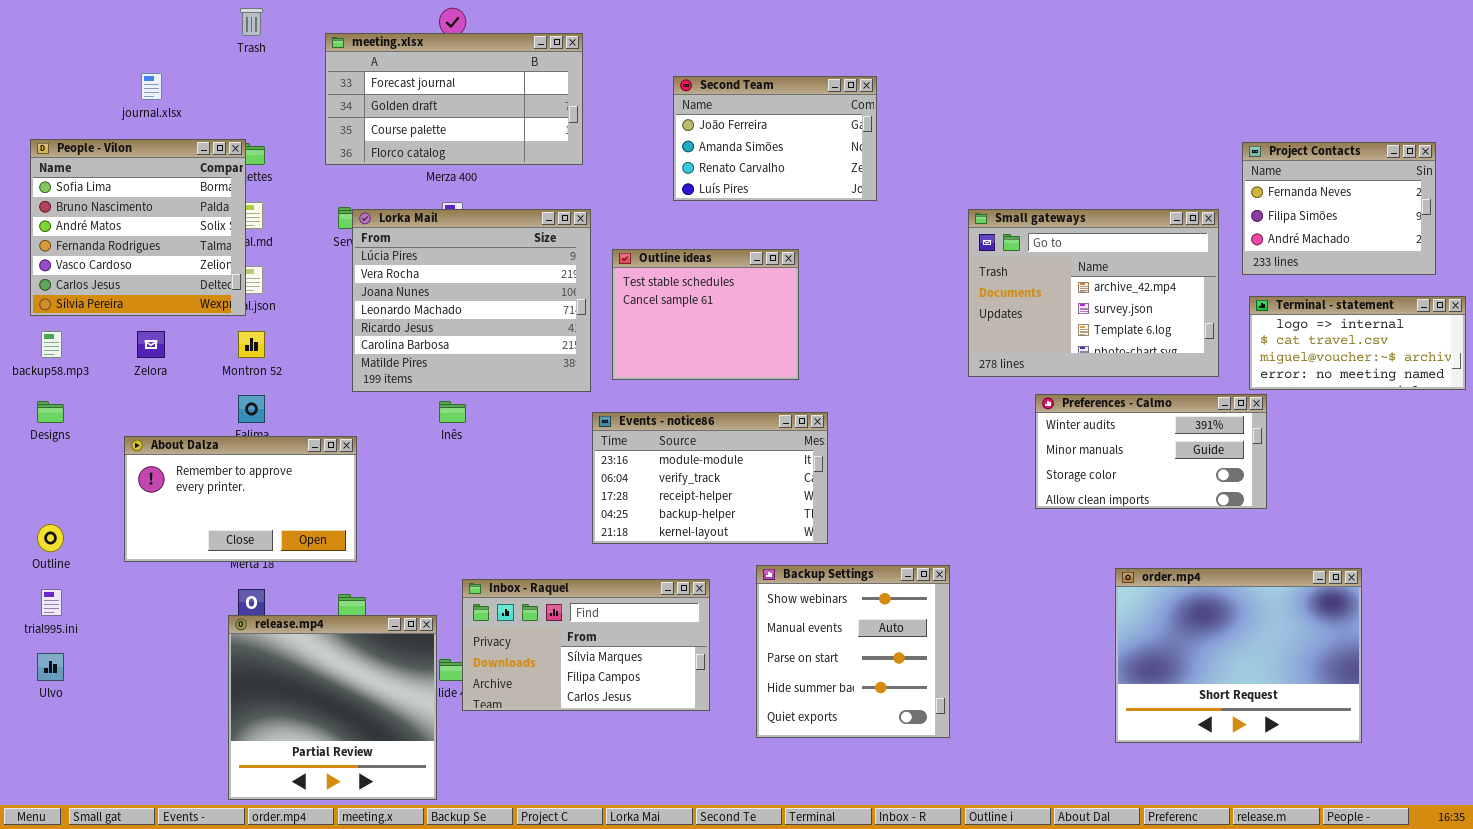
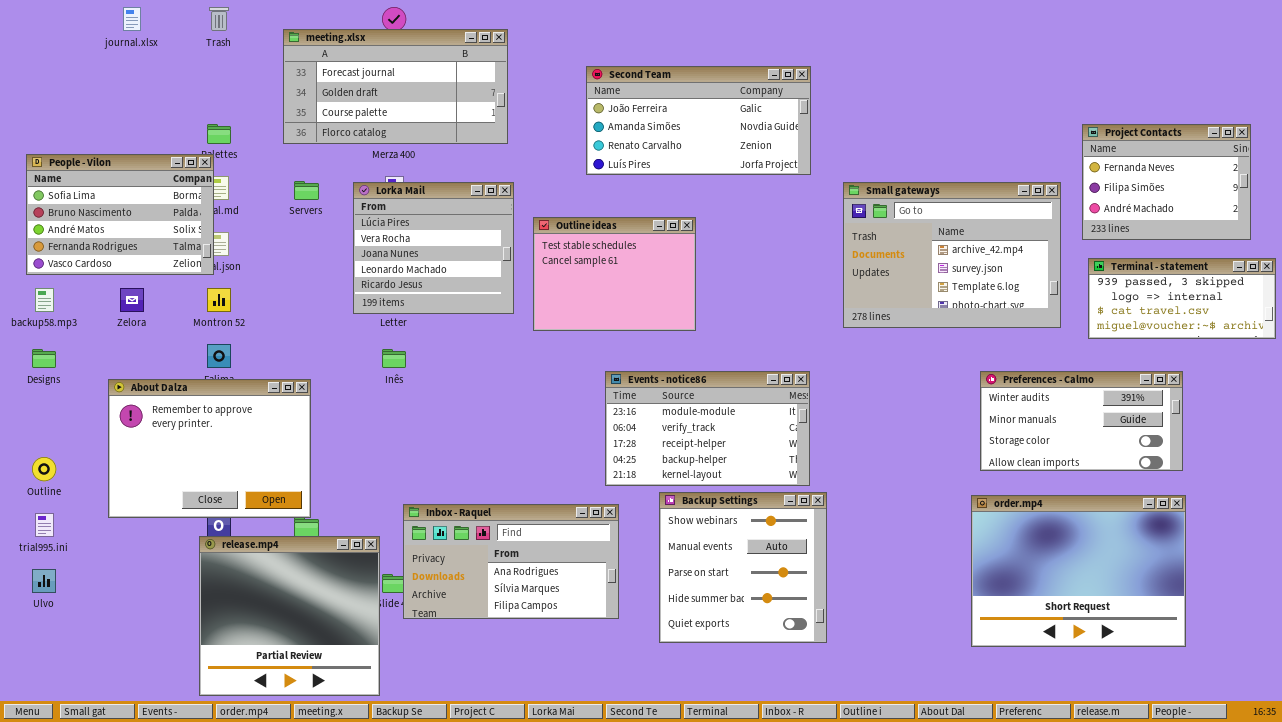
journal.xlsx: [141,73,162,100] -> [123,7,141,31], moved
Second Team: [673,76,877,201] -> [586,66,811,175], resized
People - Vilon: [30,139,246,316] -> [26,154,214,275], resized
Lorka Mail: [352,209,591,392] -> [353,182,514,314], resized
Terminal - statement: [1249,296,1466,390] -> [1088,258,1276,339], scrolled up 1 row
Preferences - Calmo: [1035,394,1267,509] -> [980,371,1183,471], moved
Events - notice86: [592,412,828,544] -> [605,371,810,486], moved
About Dalza: [124,436,357,562] -> [108,379,311,518], resized
Inbox - Raquel: [462,579,710,711] -> [403,504,619,619], scrolled up 1 row

